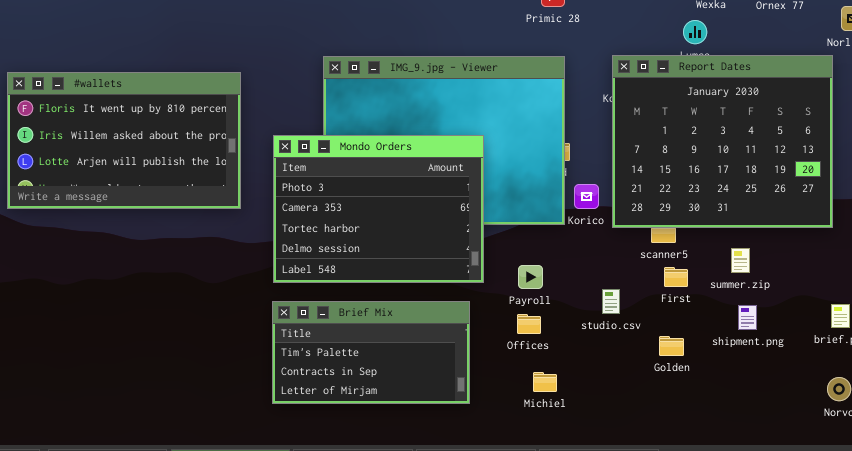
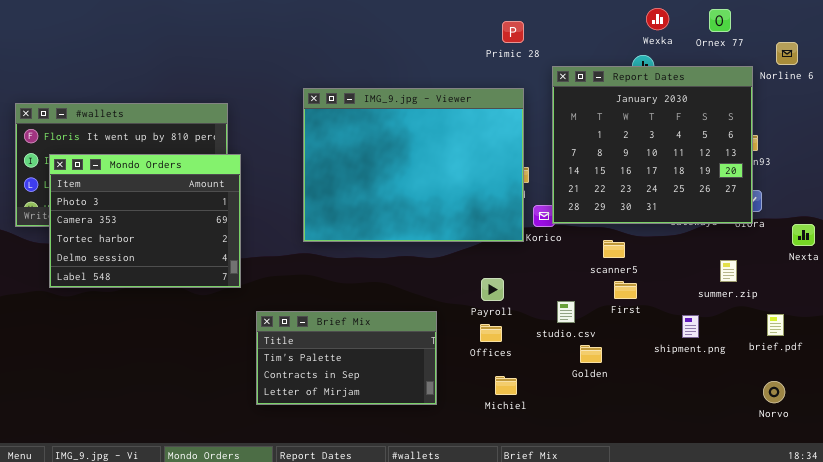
Report Dates: [612,55,833,228] -> [552,66,753,224], moved
Mondo Orders: [273,135,484,283] -> [49,154,241,288], moved
summer.zip: [731,248,750,273] -> [720,260,737,282], moved
Golden: [659,336,684,356] -> [580,345,602,363], moved

